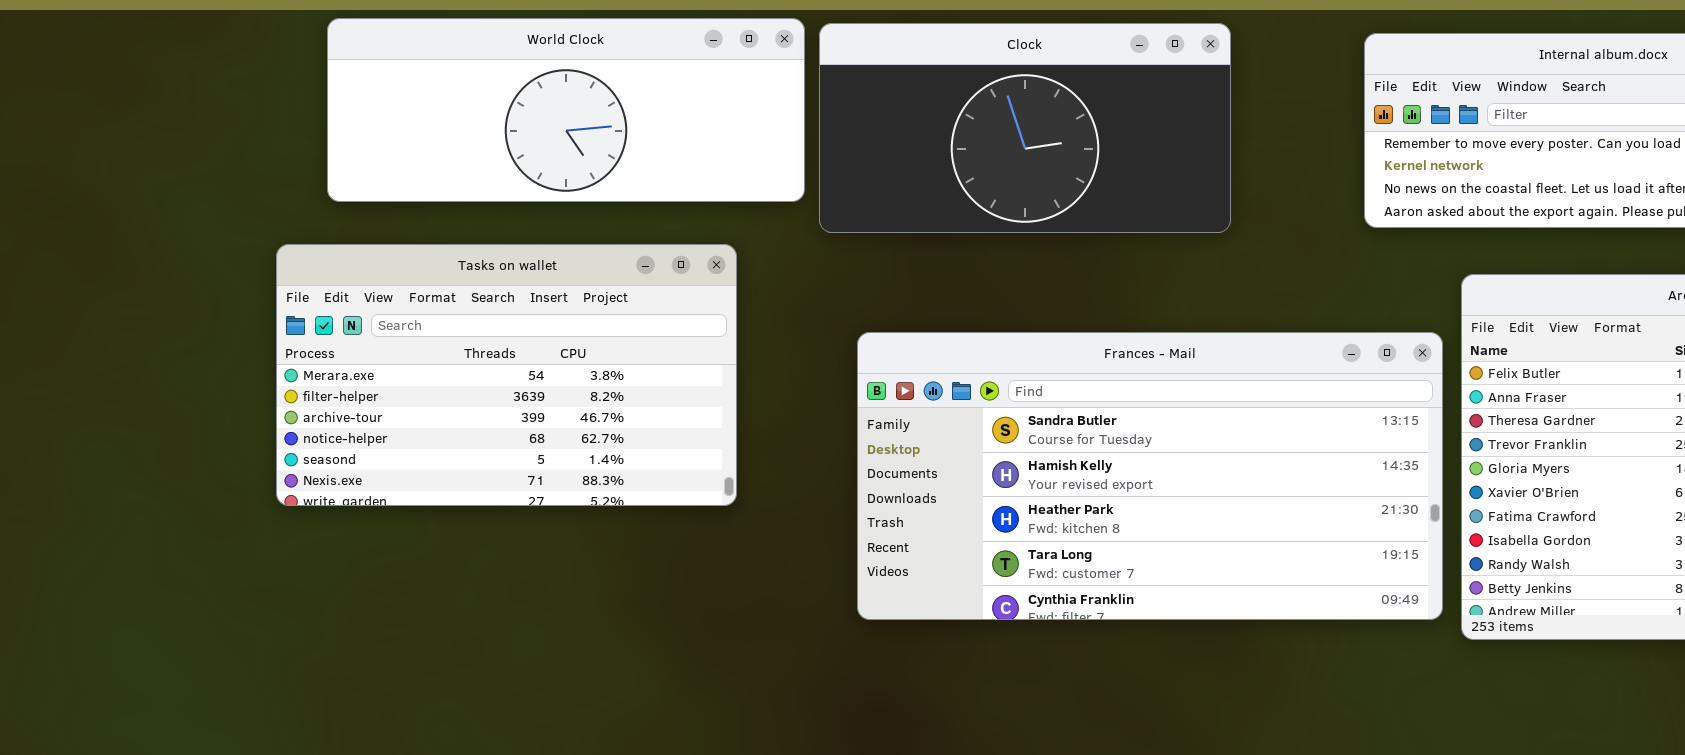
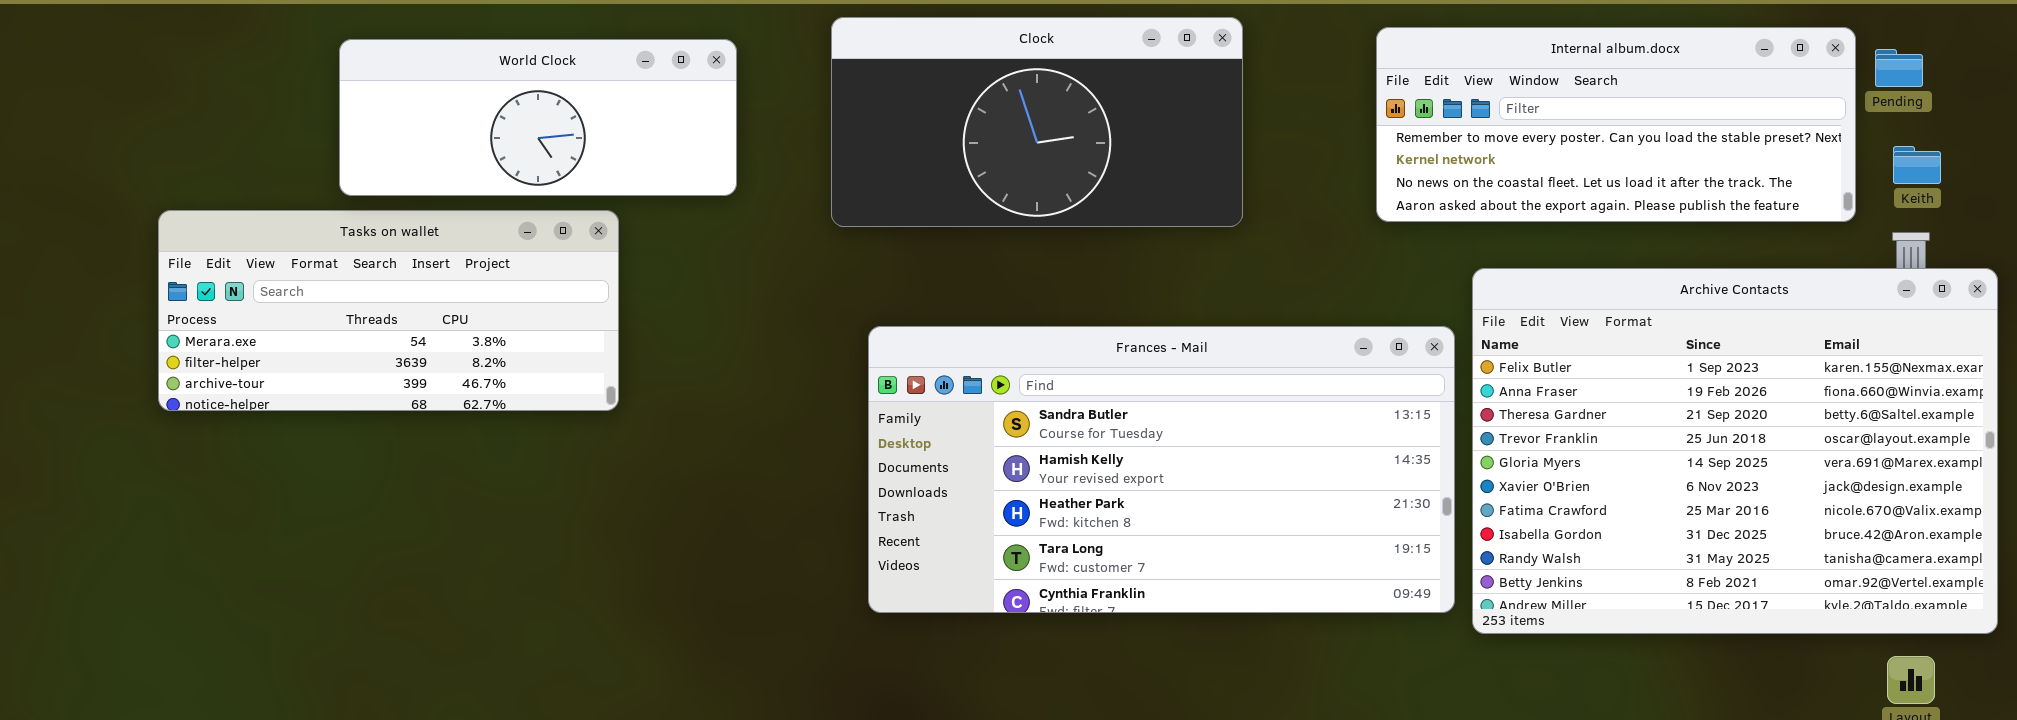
World Clock: [327,18,805,202] -> [339,39,737,196], resized
Tasks on wallet: [276,244,737,506] -> [158,210,619,411], moved, resized

